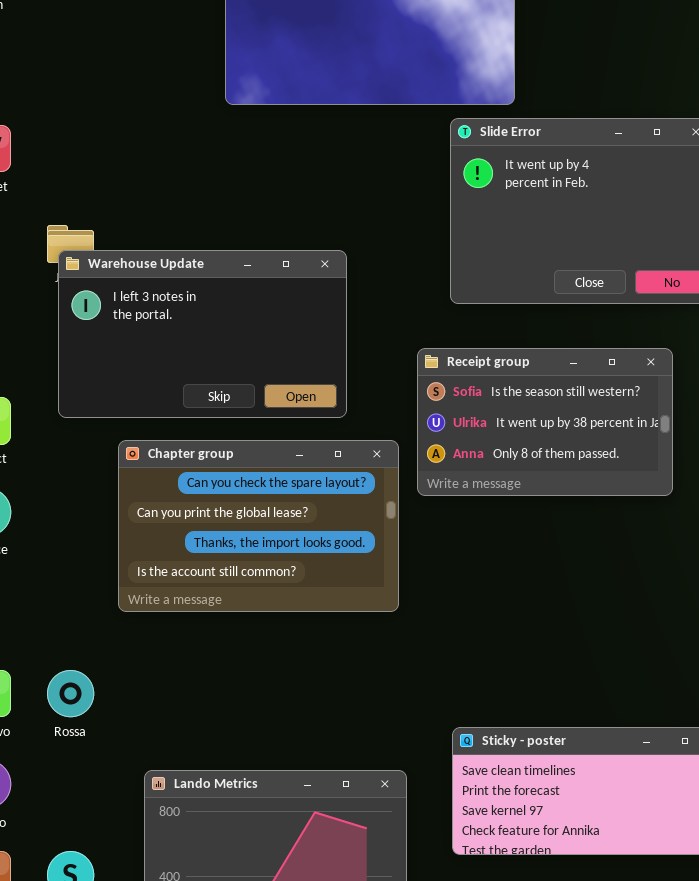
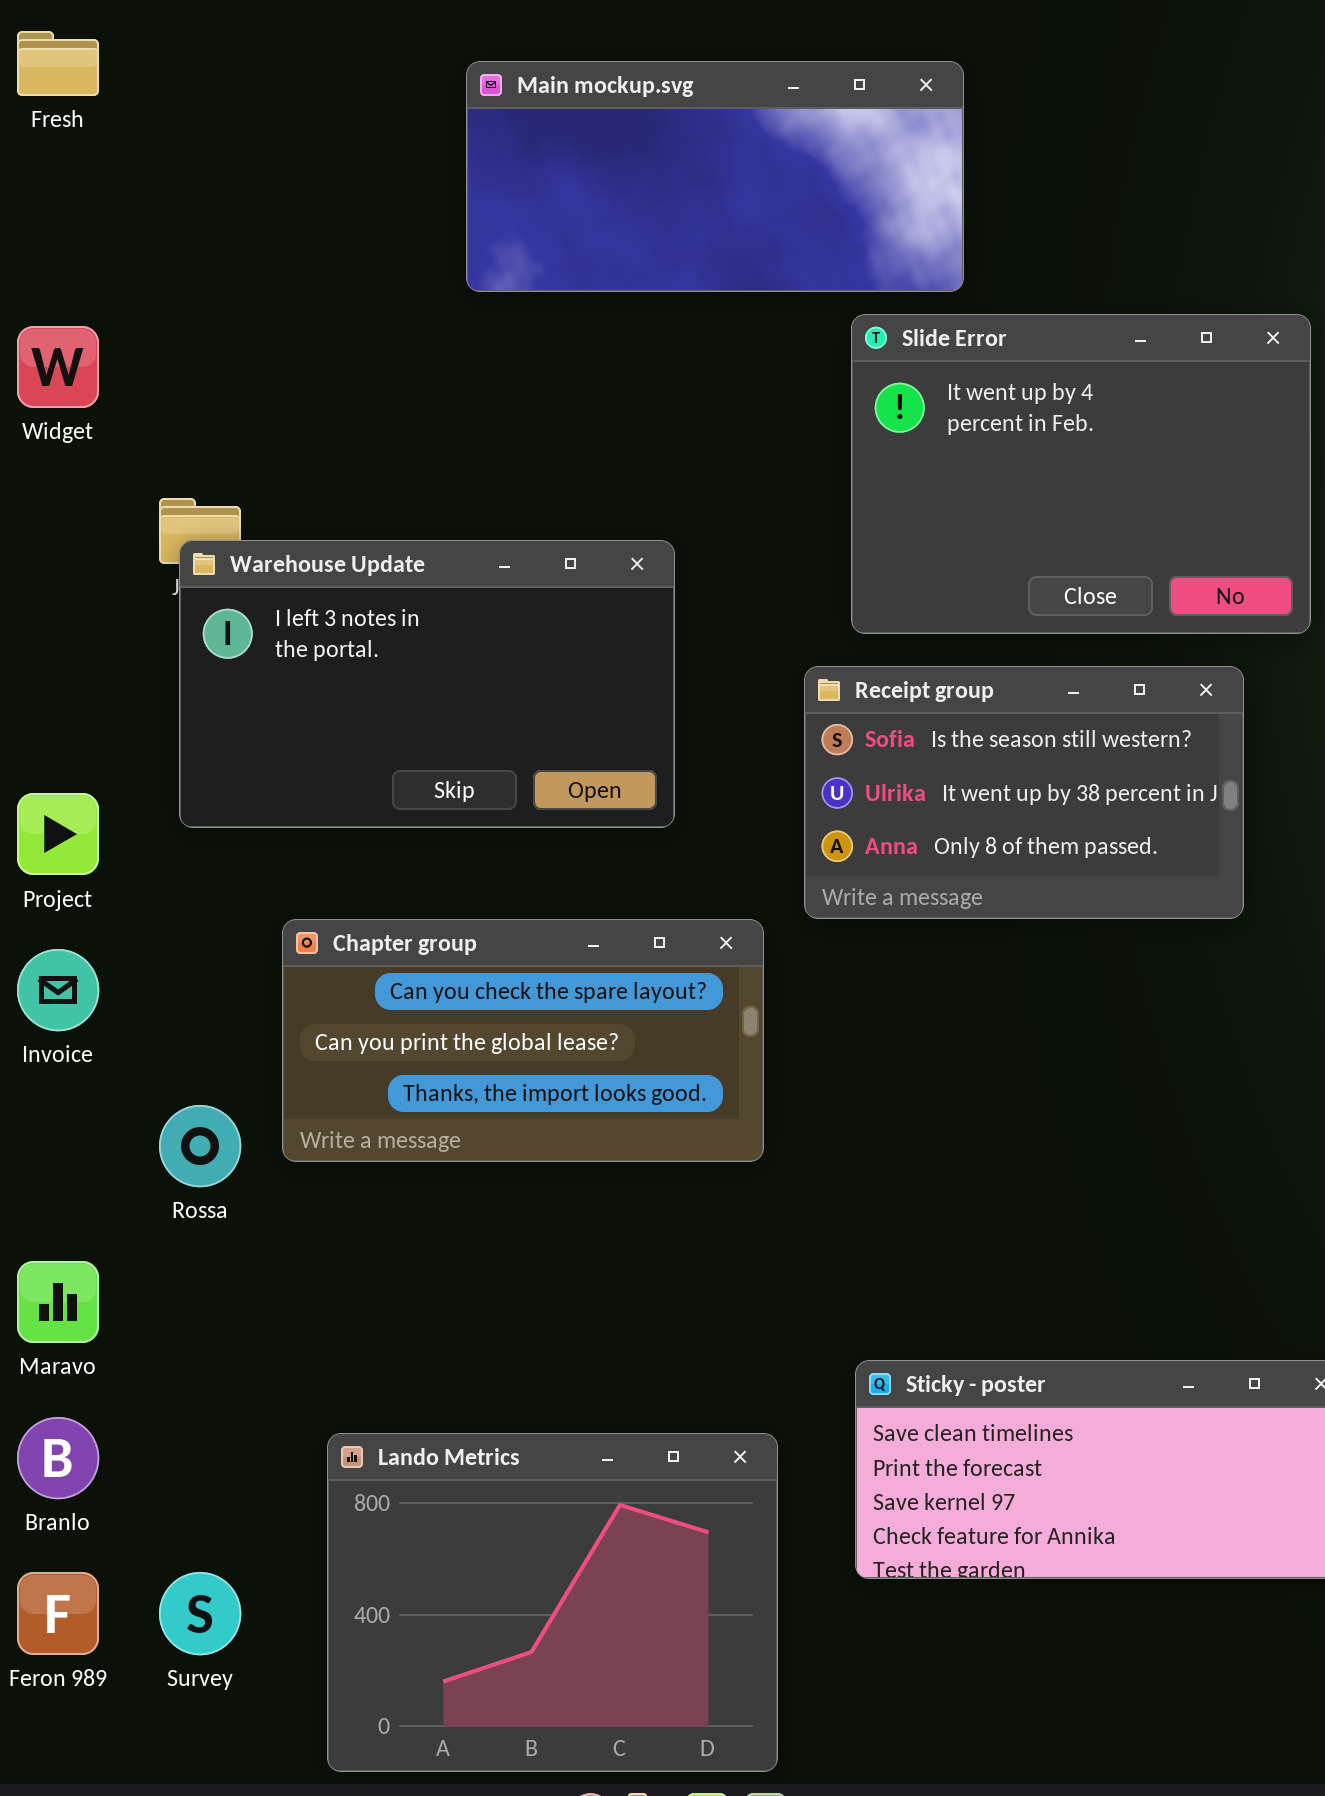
Receipt group: [417,348,673,496] -> [804,666,1244,919], moved
Chapter group: [118,440,399,612] -> [282,919,764,1162], resized
Rossa: [47,670,94,717] -> [159,1105,241,1187], moved

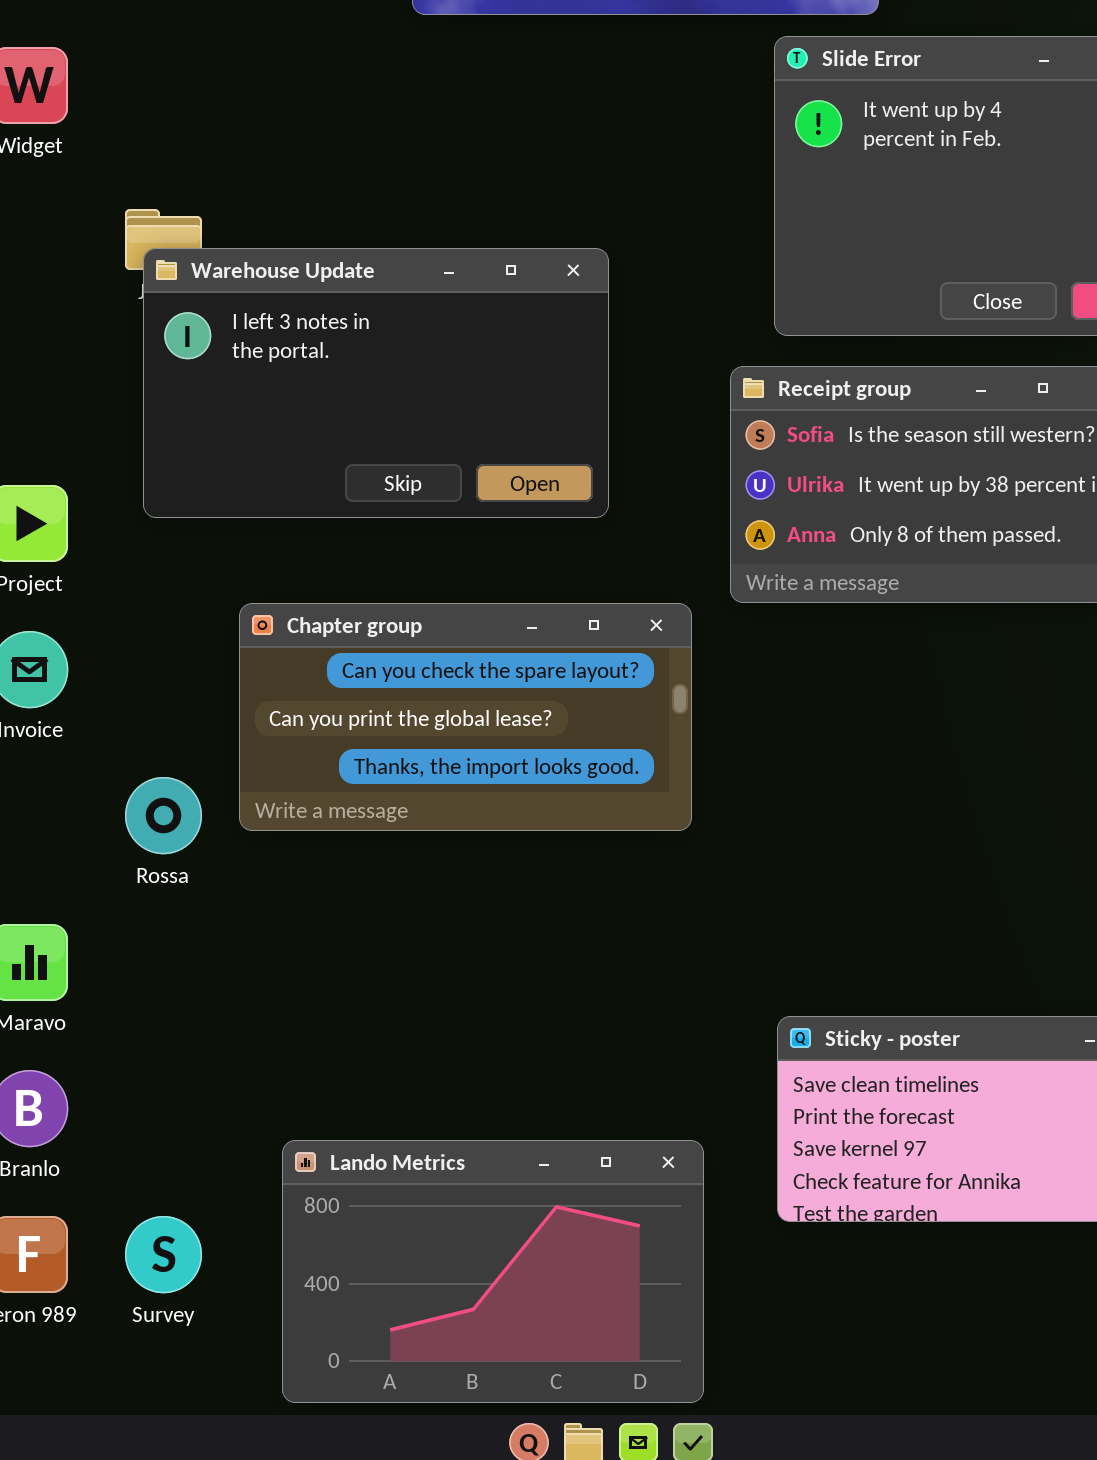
Lando Metrics: [327,1433,778,1772] -> [282,1140,704,1403], resized

